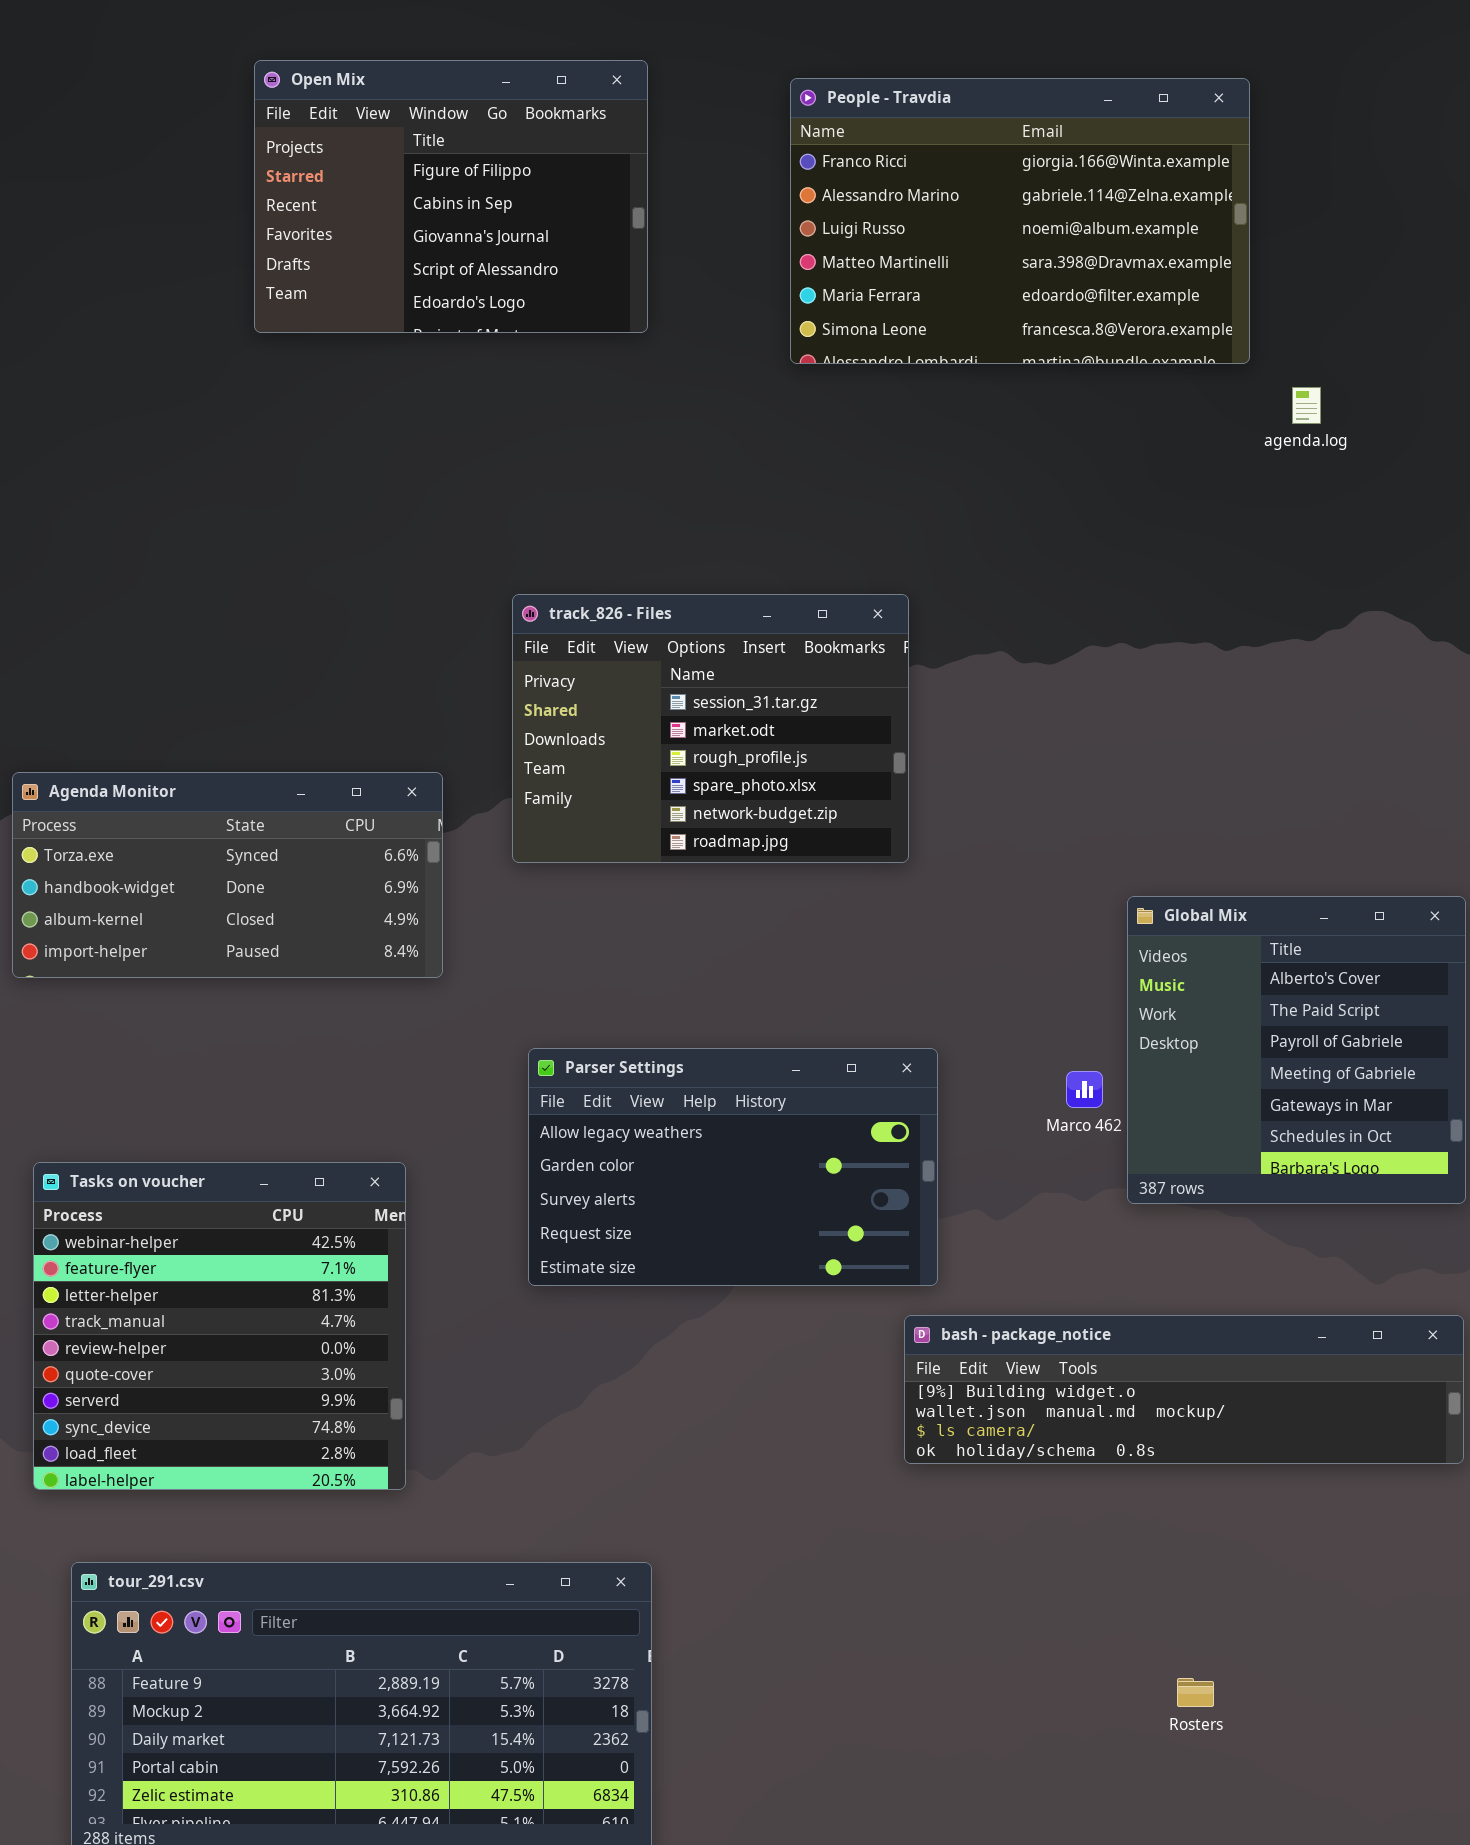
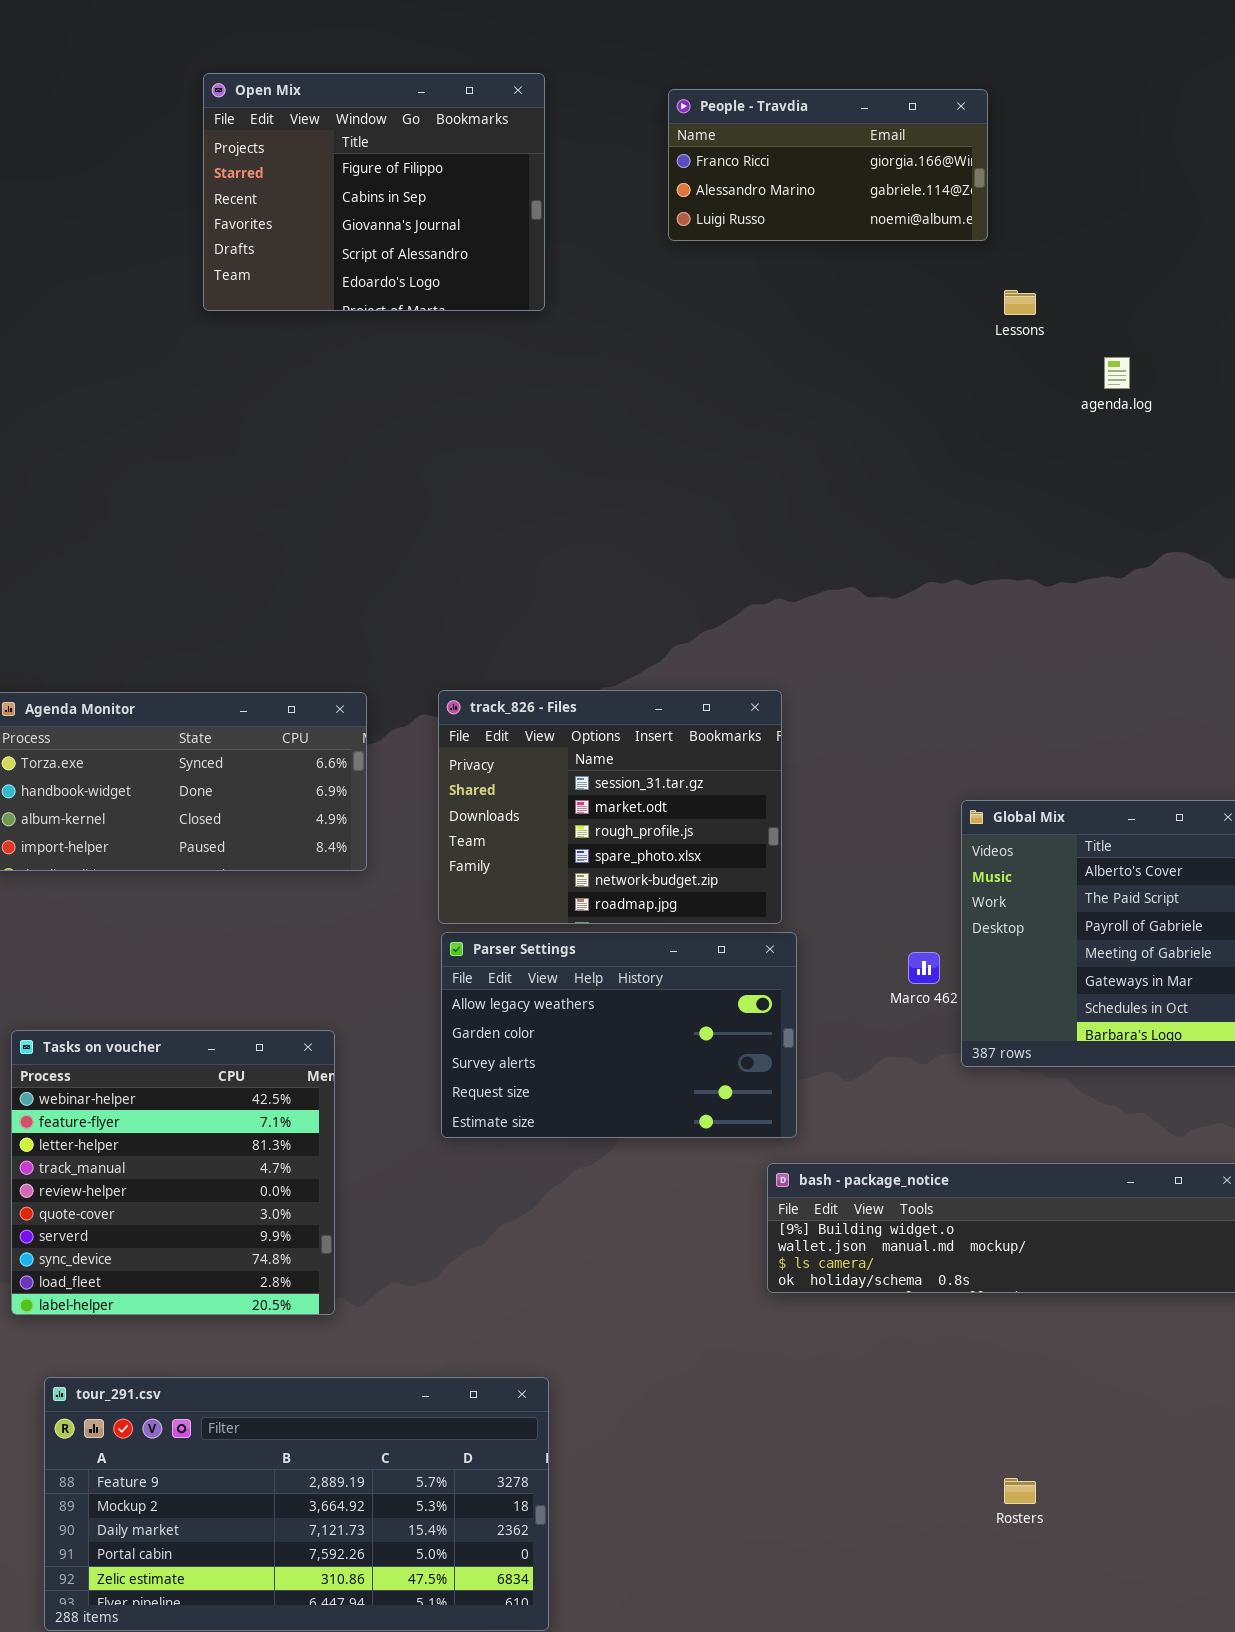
People - Travdia: [790,78,1250,364] -> [668,89,988,241], resized
track_826 - Files: [512,594,909,863] -> [438,690,782,924], moved

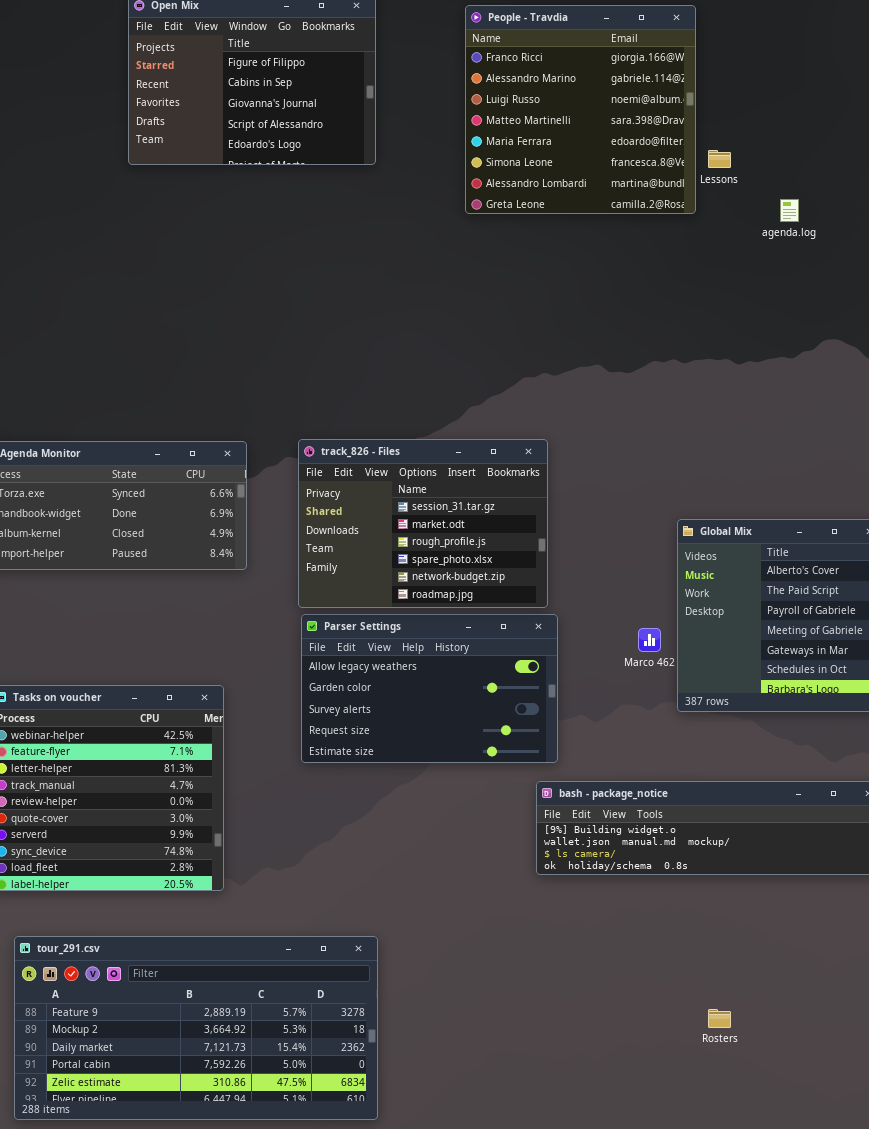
People - Travdia: [668,89,988,241] -> [465,5,696,214], resized

